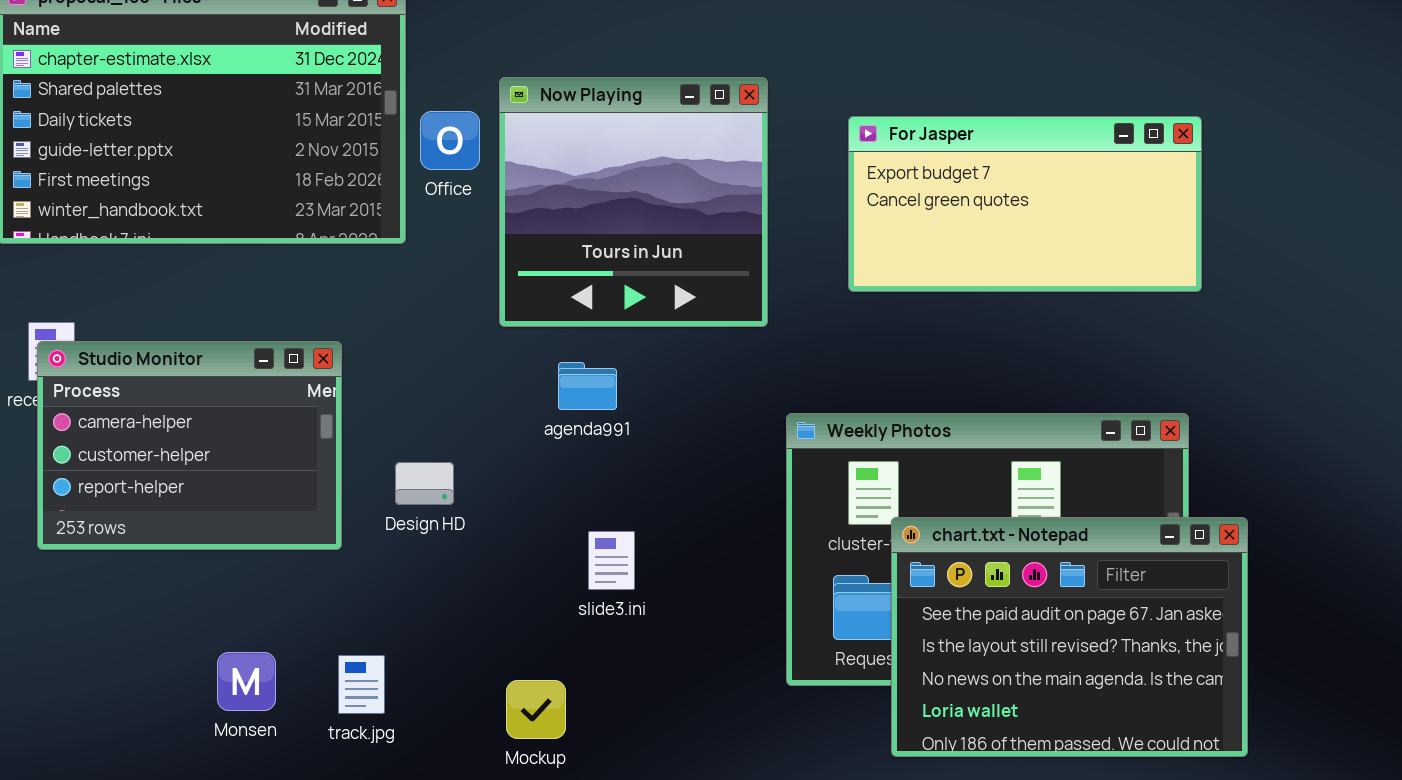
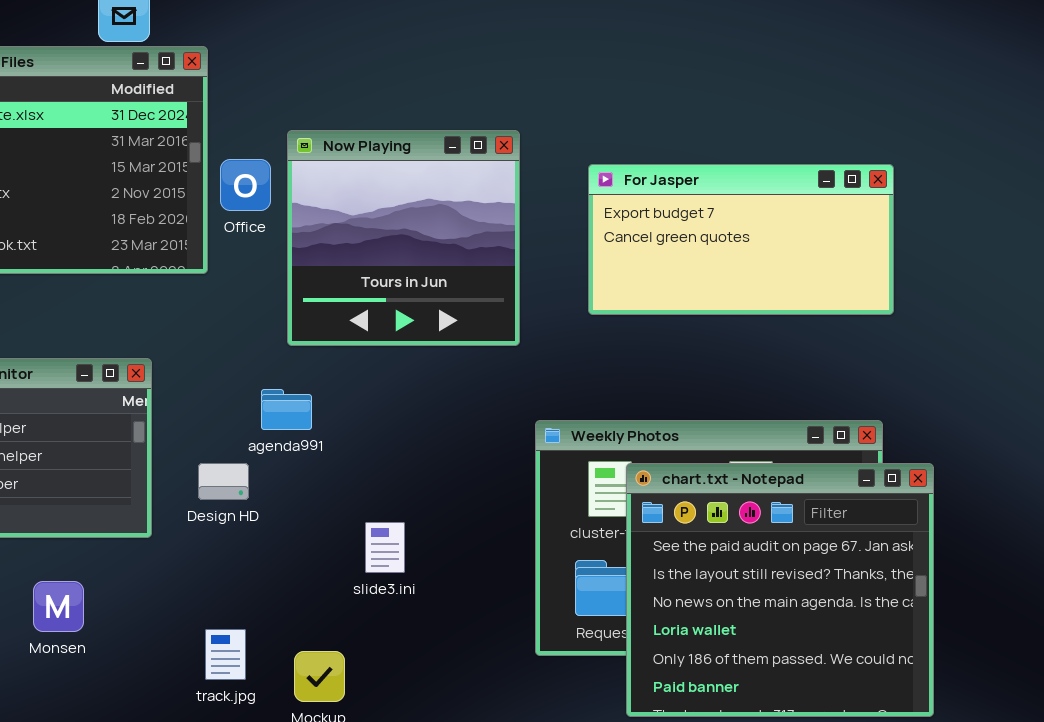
agenda991: [558,362,617,410] -> [261,389,312,430], moved
chart.txt - Notepad: [891,517,1248,757] -> [626,463,934,717], resized
Monsen: [217,652,276,711] -> [33,581,84,632], moved
track.jpg: [338,655,385,714] -> [205,629,246,680], moved

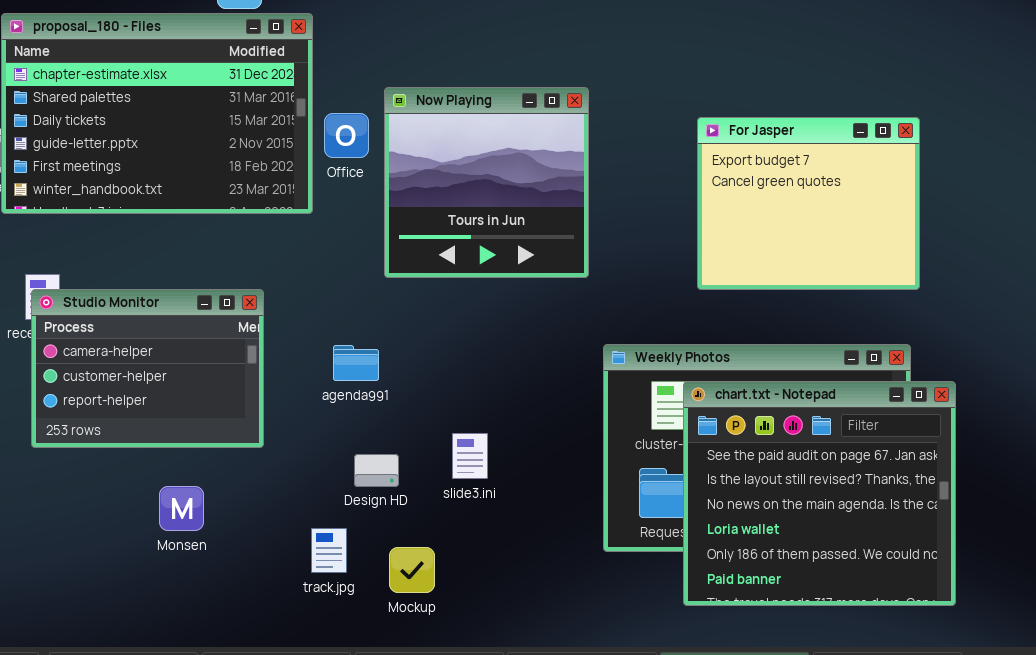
For Jasper: [588,164,894,315] -> [697,117,920,290], resized
agenda991: [261,389,312,430] -> [333,345,379,381], moved
Design HD: [198,463,249,500] -> [354,454,399,487], moved

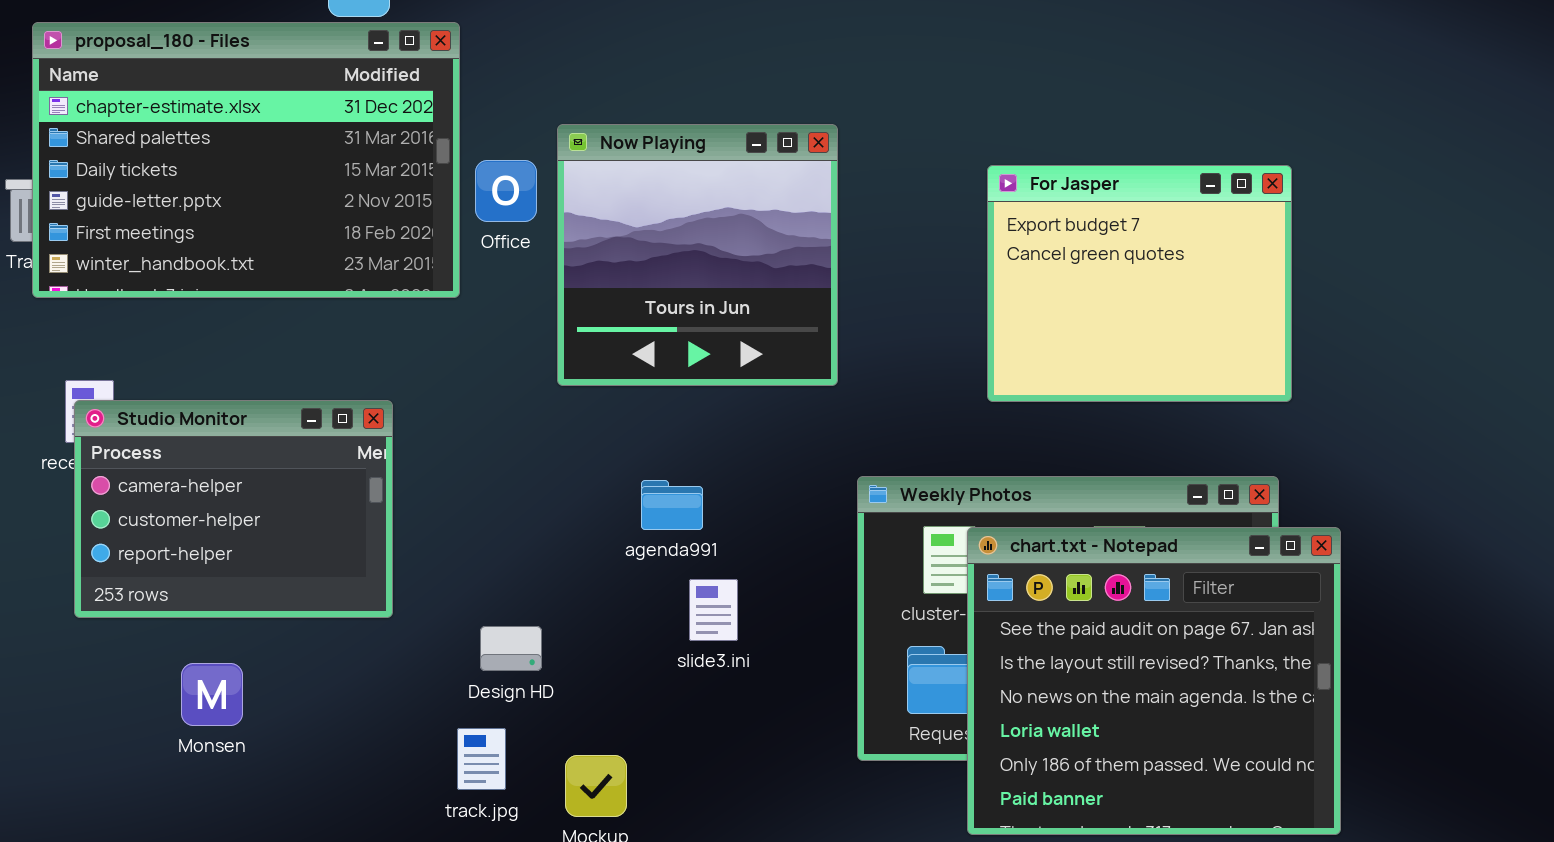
agenda991: [333,345,379,381] -> [641,480,703,530], moved
slide3.ini: [452,433,488,479] -> [689,579,738,641], moved
Design HD: [354,454,399,487] -> [480,626,542,671], moved
Monsen: [159,486,204,531] -> [181,663,243,726], moved

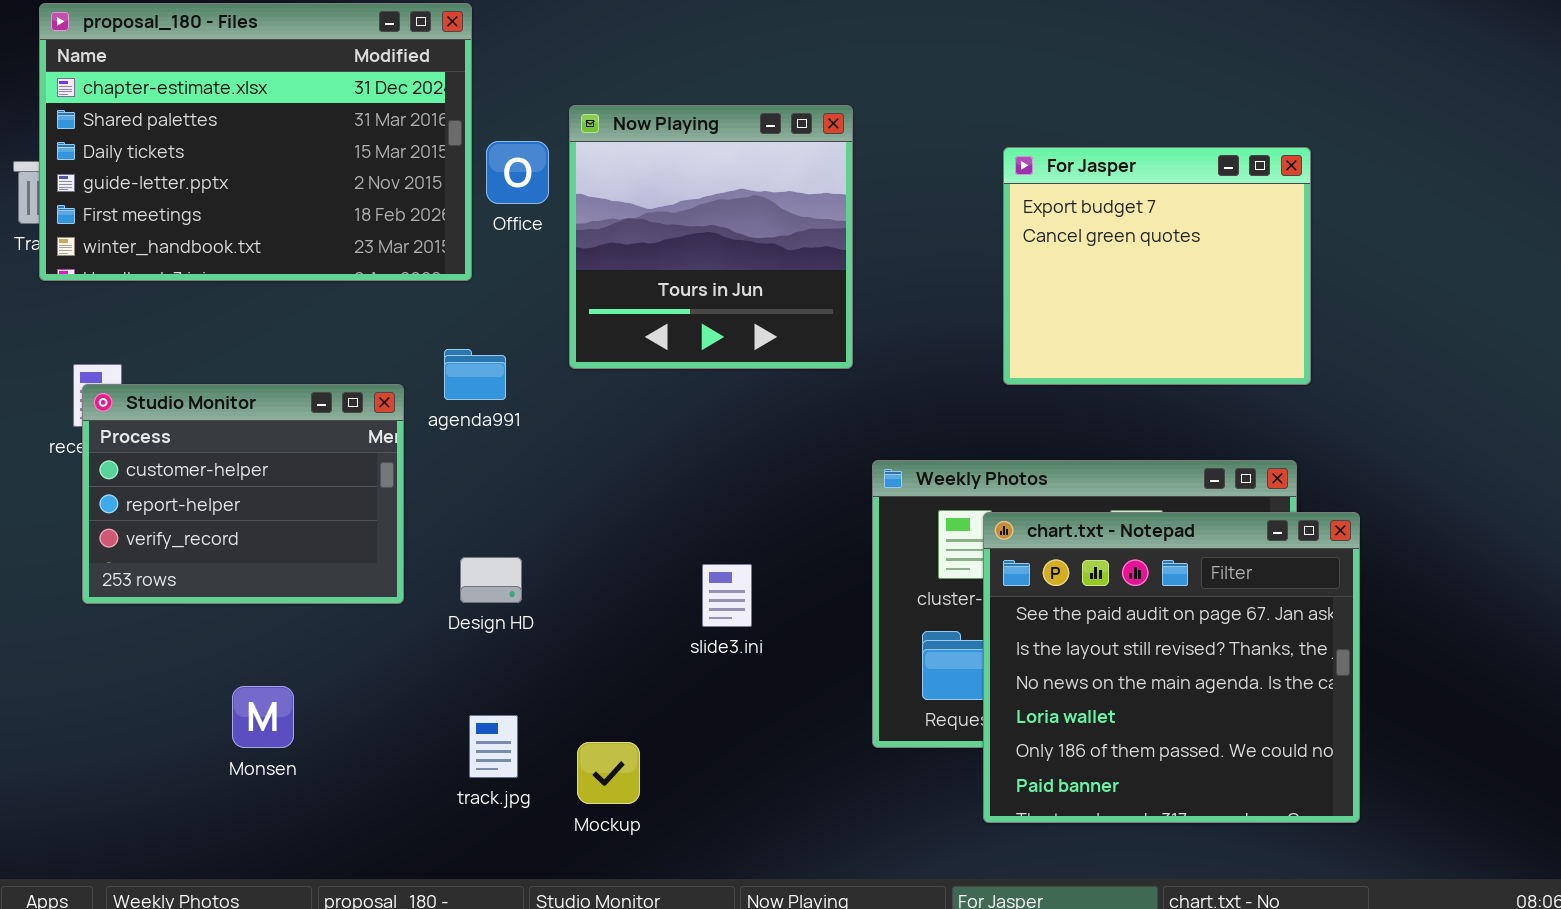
Studio Monitor: [74,400,393,618] -> [82,384,404,604], scrolled down 1 row
agenda991: [641,480,703,530] -> [444,349,506,400], moved
Design HD: [480,626,542,671] -> [460,557,522,603], moved
Monsen: [181,663,243,726] -> [232,686,294,748], moved

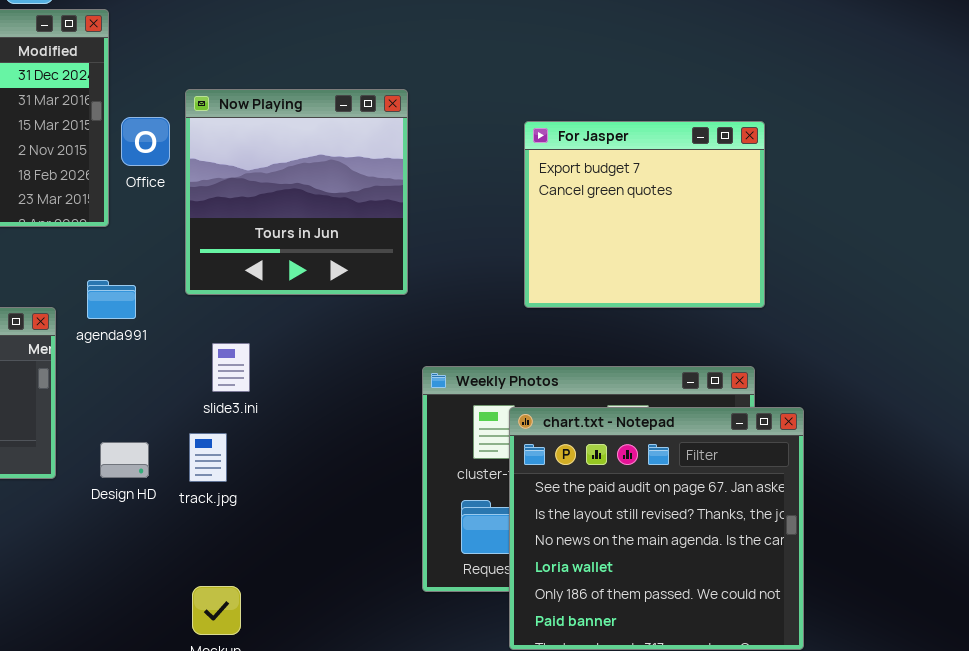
slide3.ini: [702,564,752,627] -> [212,343,250,392], moved
track.jpg: [469,715,518,778] -> [189,433,227,482], moved

